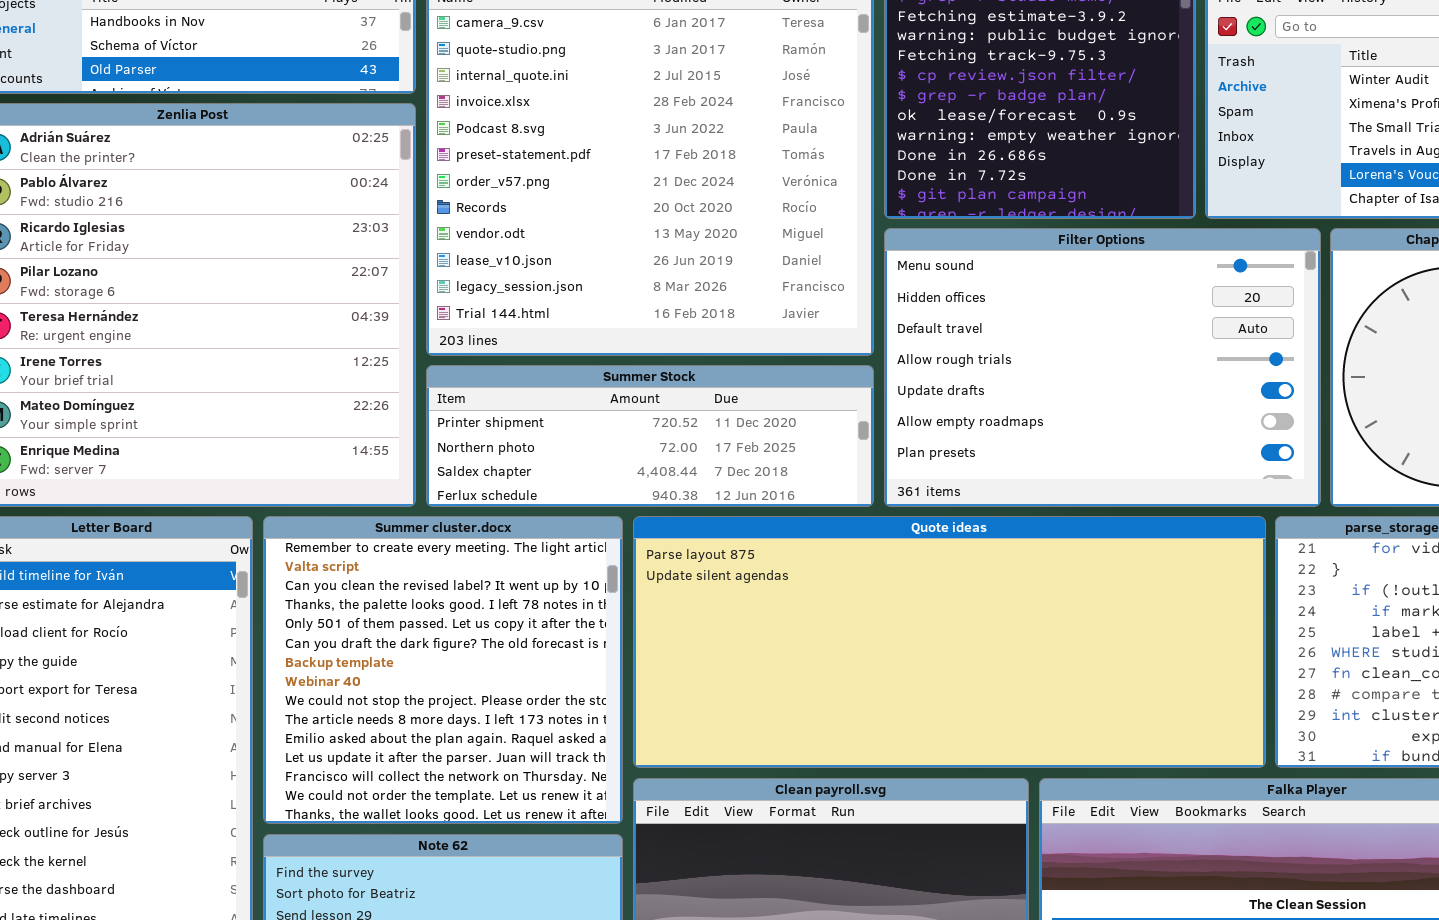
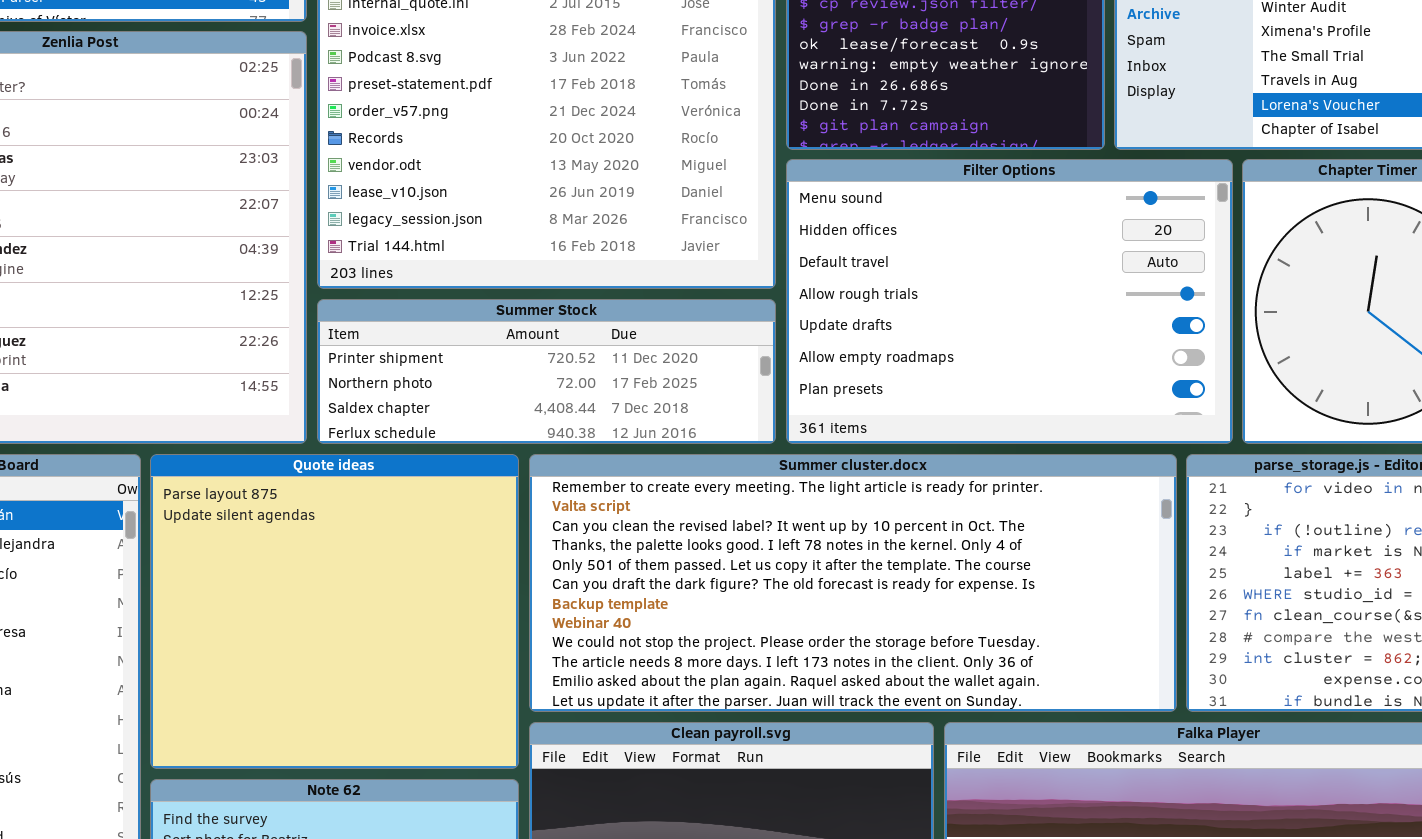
Summer cluster.docx: [263,516,623,824] -> [529,454,1177,712], moved, resized
Quote ideas: [633,516,1266,768] -> [150,454,519,769], moved, resized

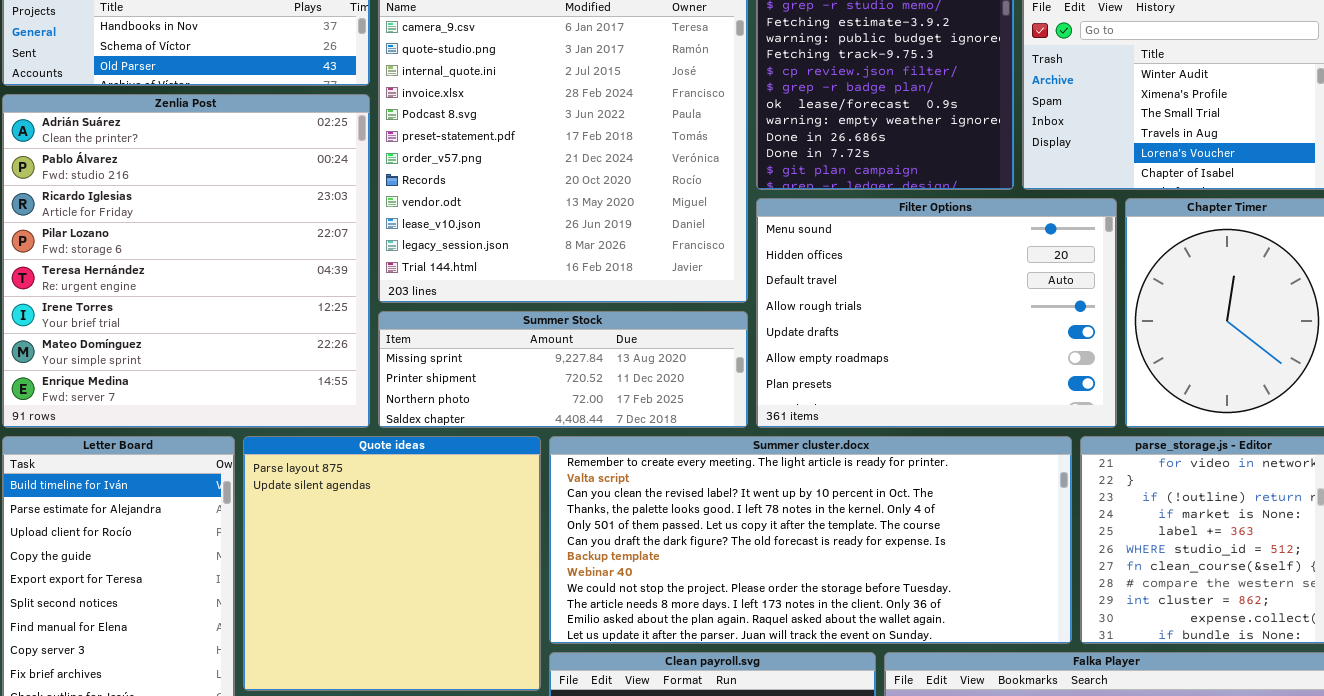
Summer Stock: [317,299,776,444] -> [378,311,748,428], scrolled up 1 row

